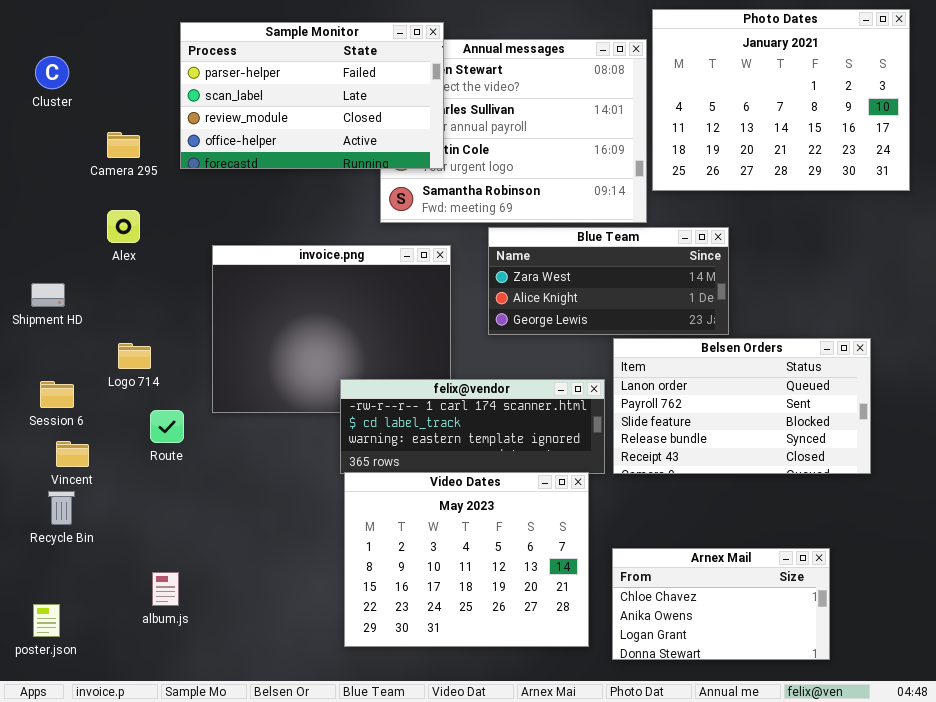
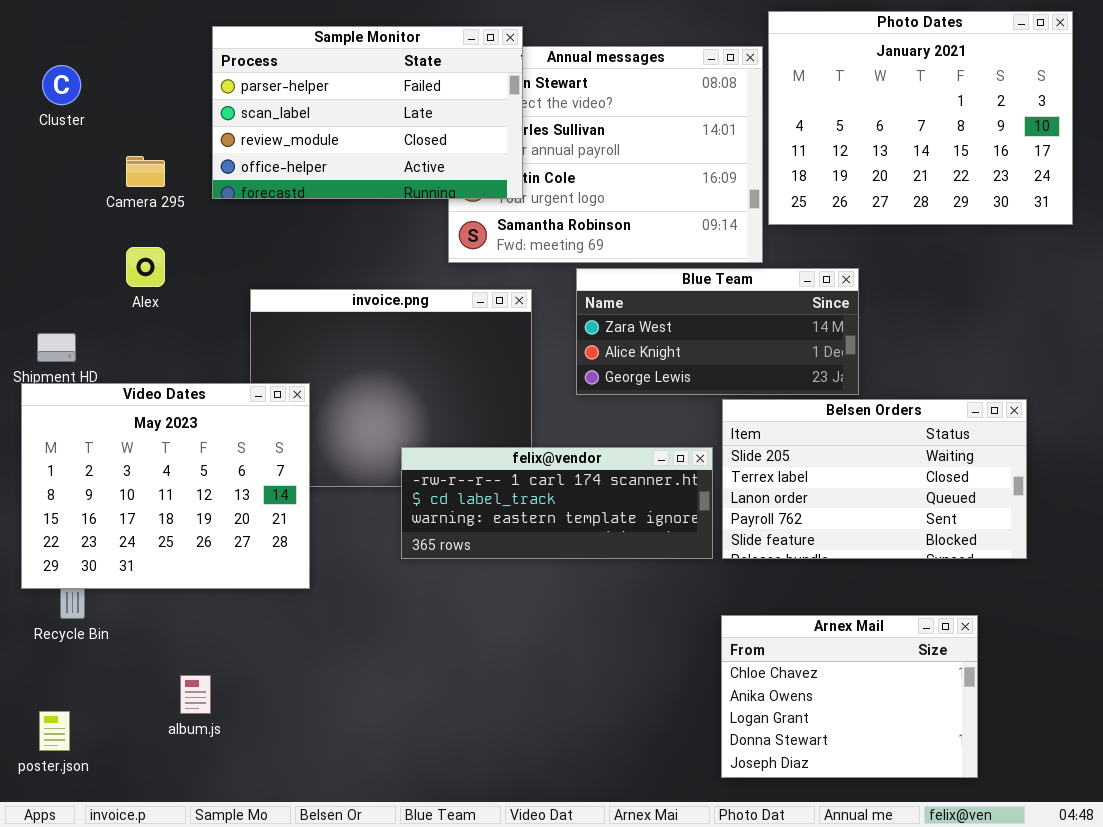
Belsen Orders: [613,338,871,474] -> [722,399,1027,559], scrolled up 2 rows
Video Dates: [344,472,589,647] -> [21,383,310,589], moved
Arnex Mail: [612,548,830,660] -> [721,615,978,778], resized

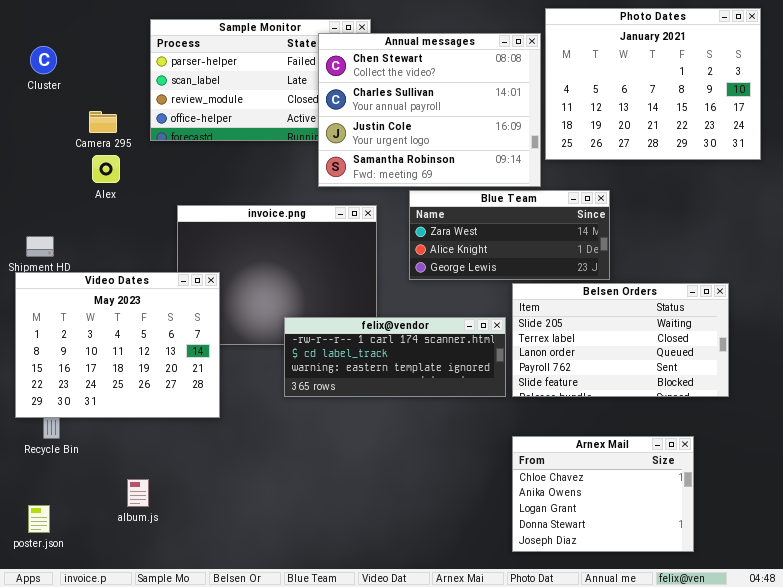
Annual messages: [448,46,763,263] -> [318,33,541,187], raised
Alex: [126,247,165,287] -> [92,155,120,183], moved

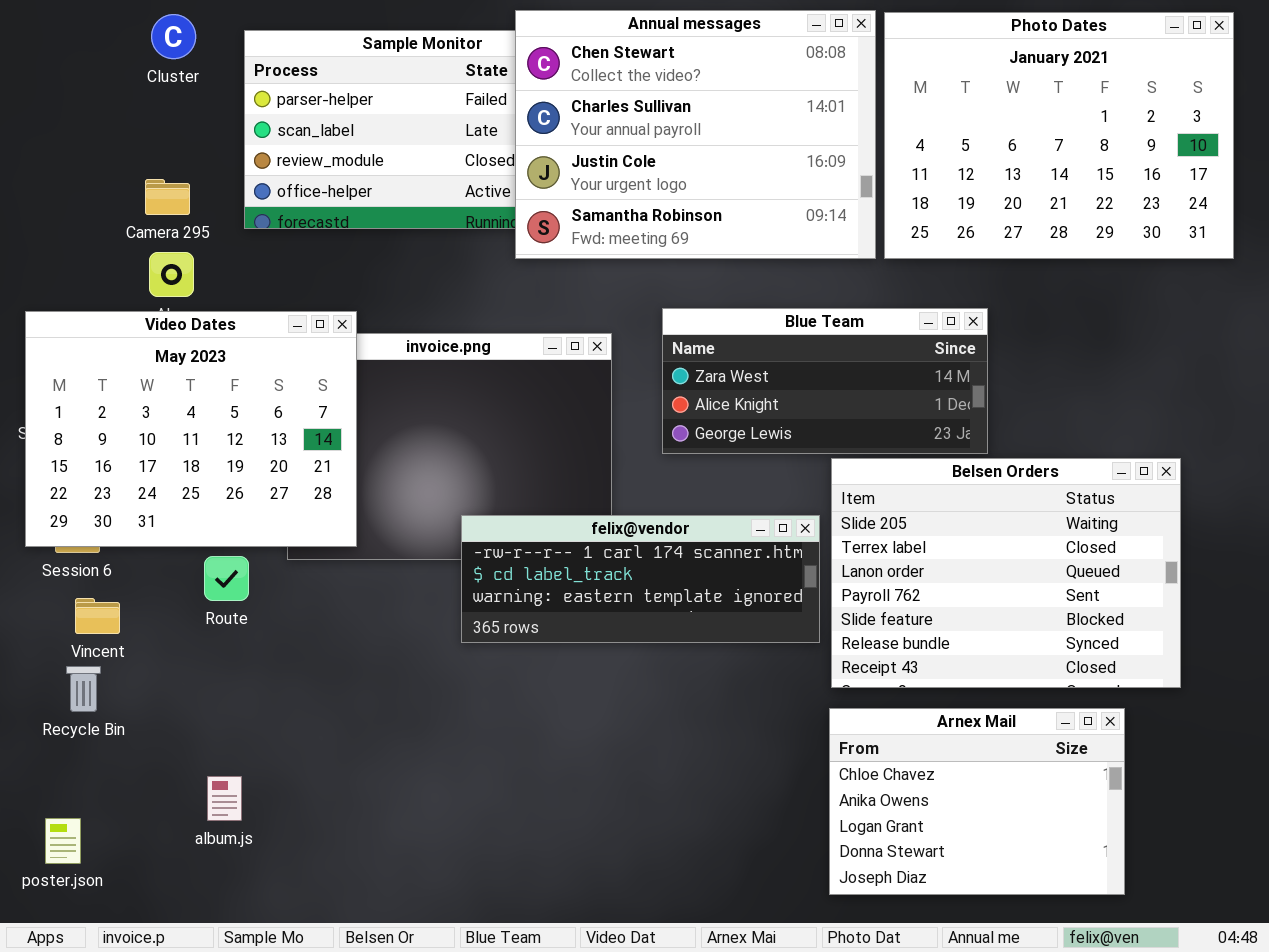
Annual messages: [318,33,541,187] -> [515,10,876,259], moved
Cluster: [30,46,57,74] -> [151,14,196,59], moved
Video Dates: [15,272,220,418] -> [25,311,357,547], moved
Belsen Orders: [512,283,729,397] -> [831,458,1181,688], resized

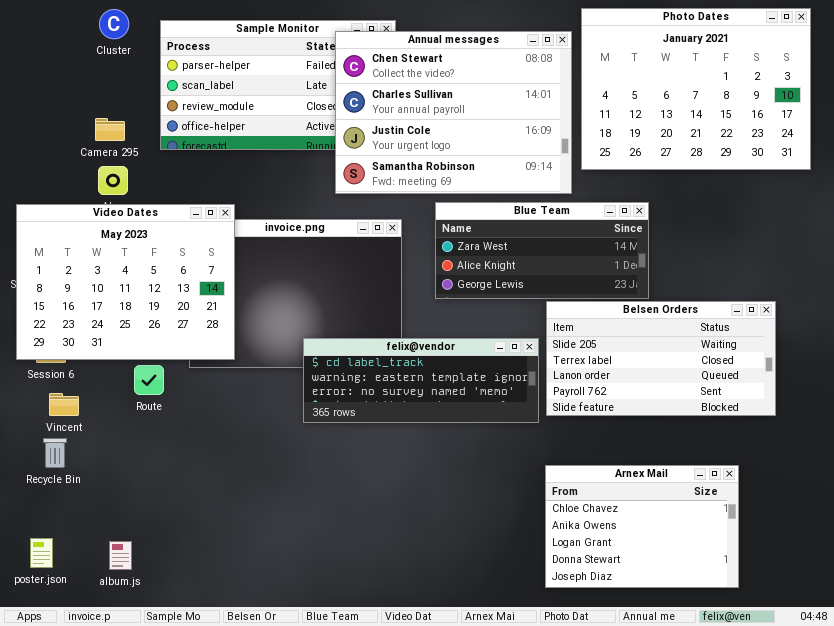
Annual messages: [515,10,876,259] -> [335,31,572,194], moved
Belsen Orders: [831,458,1181,688] -> [546,301,776,416], resized
felix@vendor: [461,515,820,643] -> [303,338,539,423], scrolled down 1 row
album.js: [207,776,242,821] -> [109,541,132,570], moved

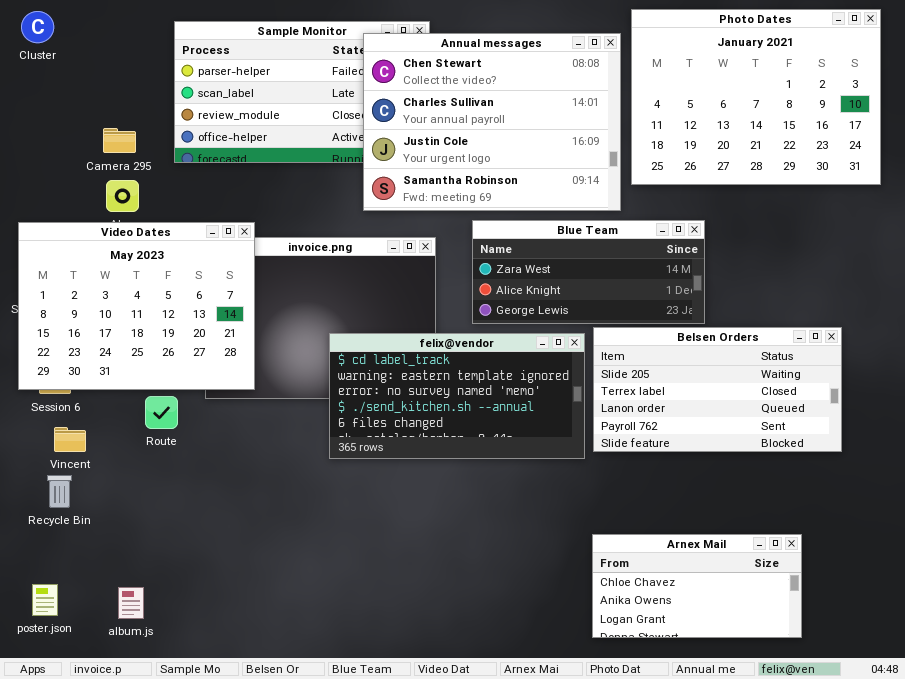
Cluster: [99,9,129,39] -> [21,11,54,43], moved
felix@vendor: [303,338,539,423] -> [329,333,585,459], resized
Arnex Mail: [545,465,739,588] -> [592,534,802,638], resized

